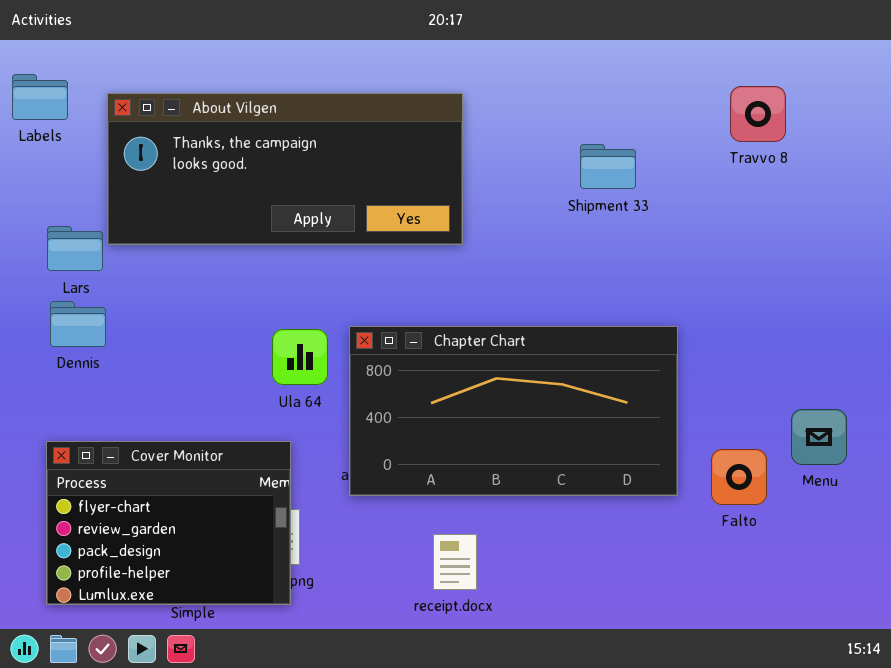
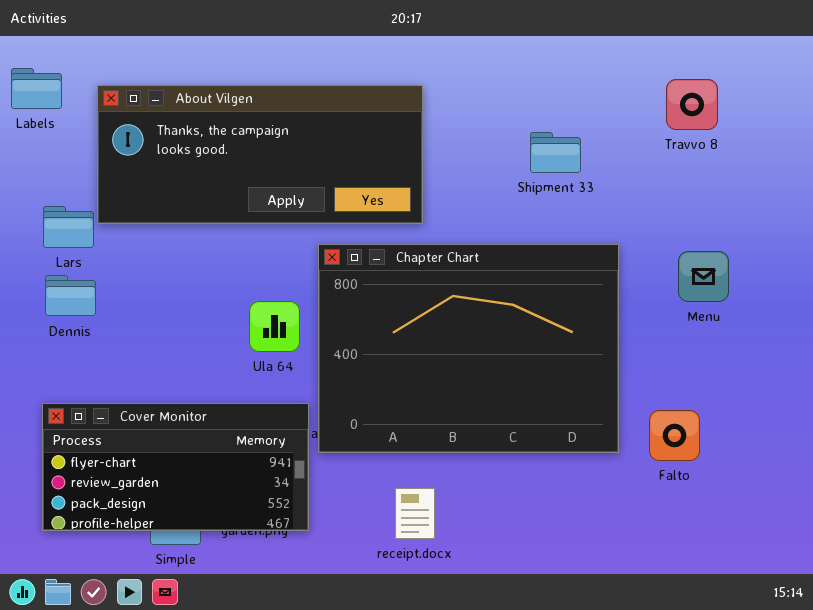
Chapter Chart: [349,326,678,496] -> [318,244,619,453], resized
Menu: [791,409,847,465] -> [678,251,729,302], moved
Cover Monitor: [46,441,291,605] -> [42,403,309,531], resized

